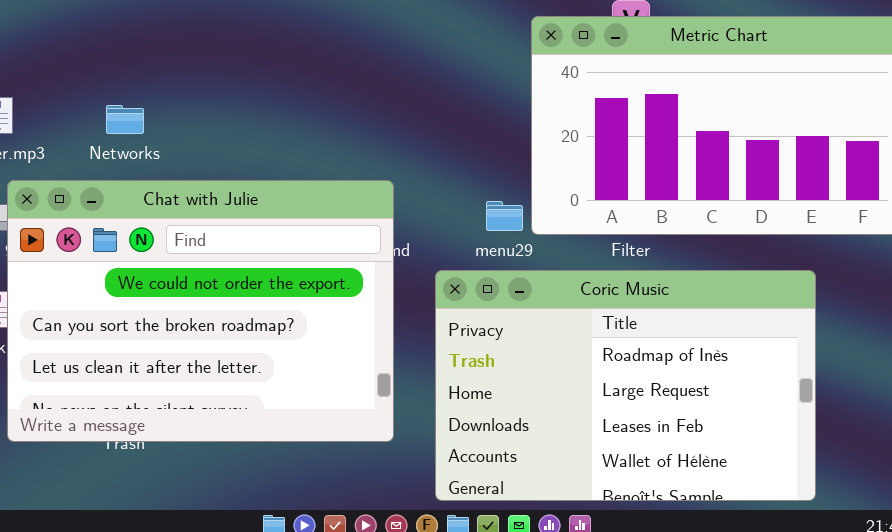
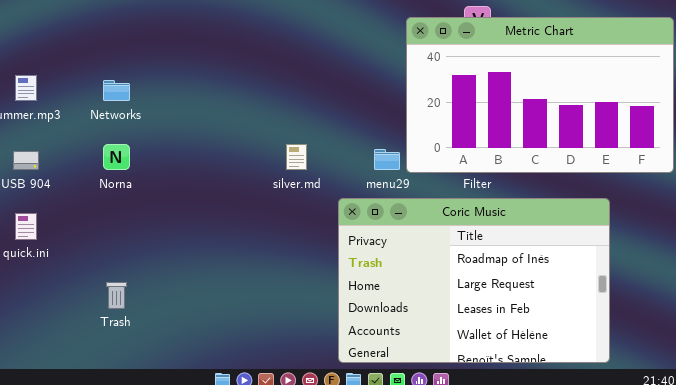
Chat with Julie: [7,180,394,442] -> none, closed

